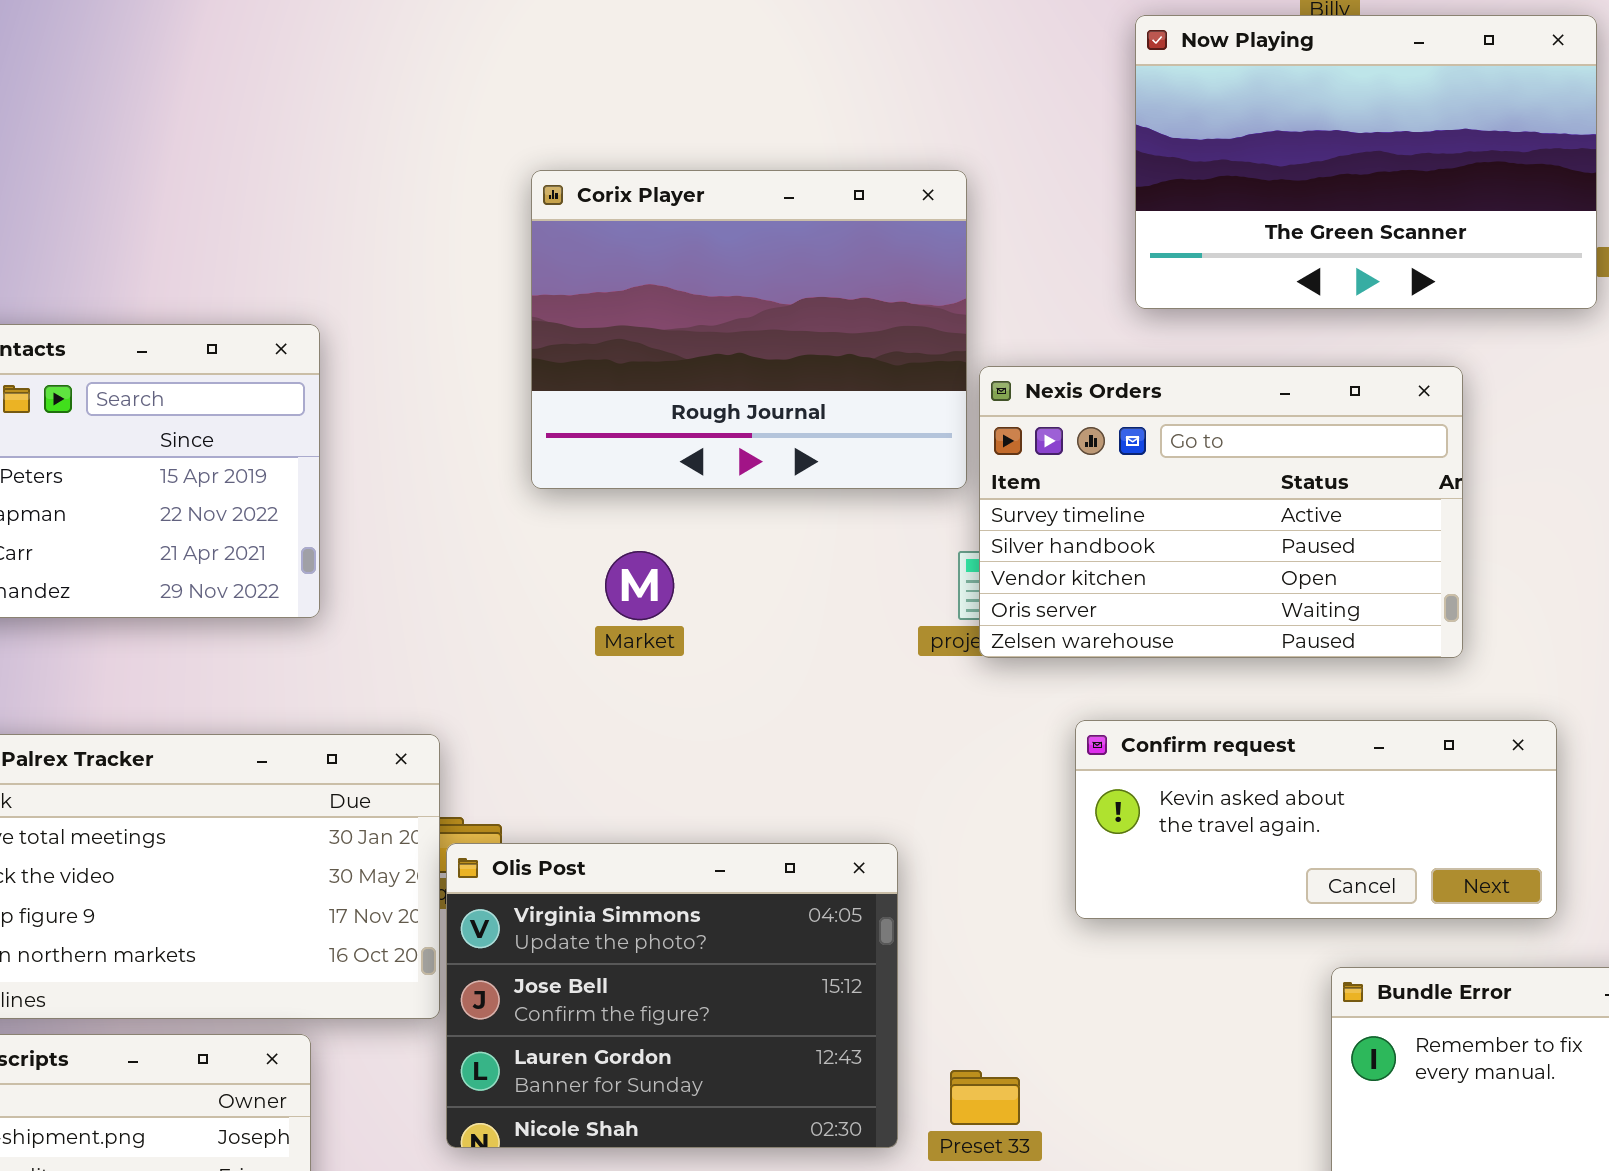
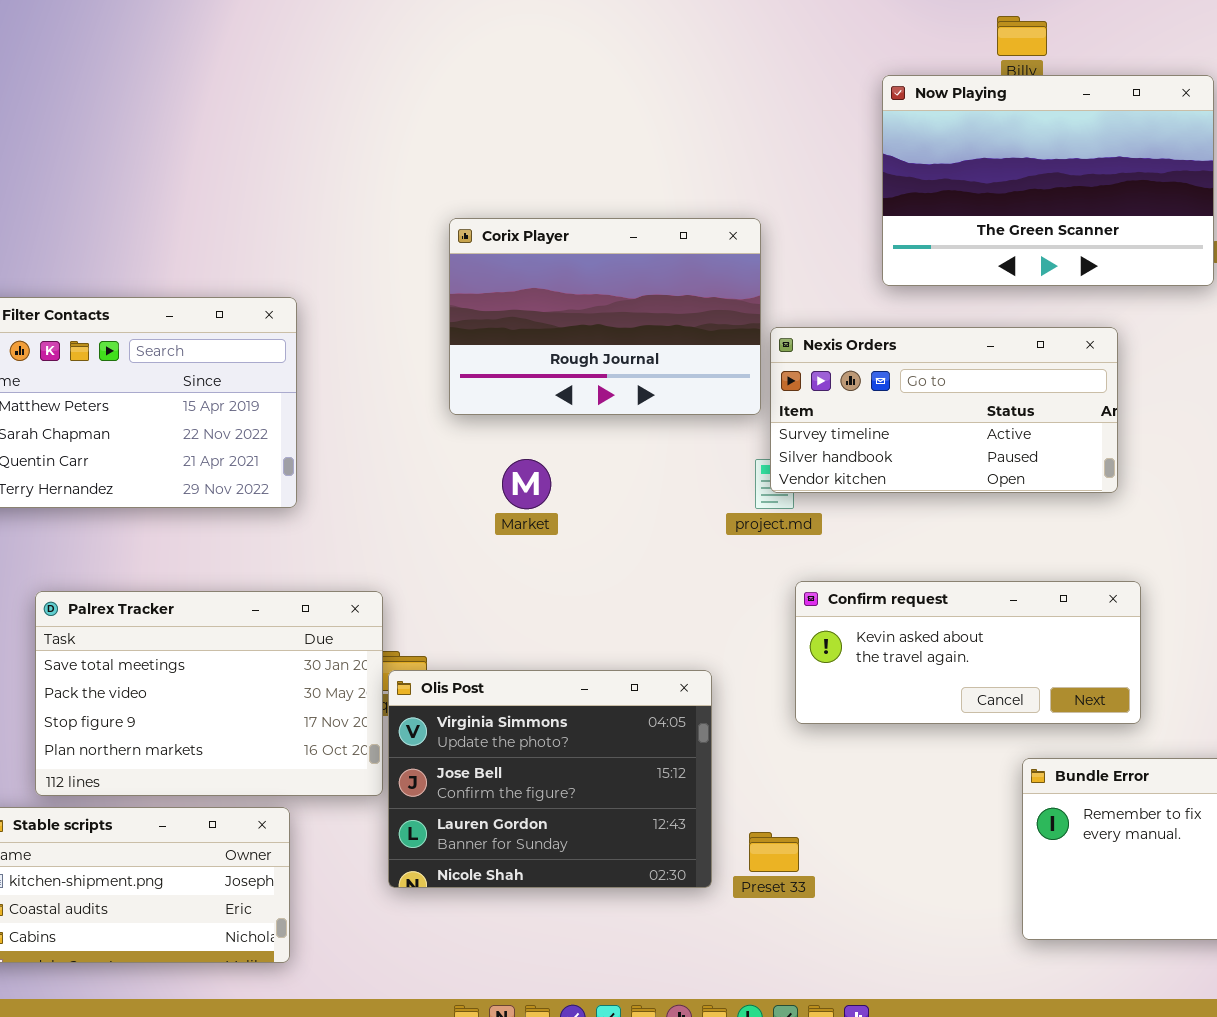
Corix Player: [531,170,967,489] -> [449,218,761,415], resized
Nexis Orders: [979,366,1463,658] -> [770,327,1118,493], resized
Confirm request: [1075,720,1557,919] -> [795,581,1141,724], moved

